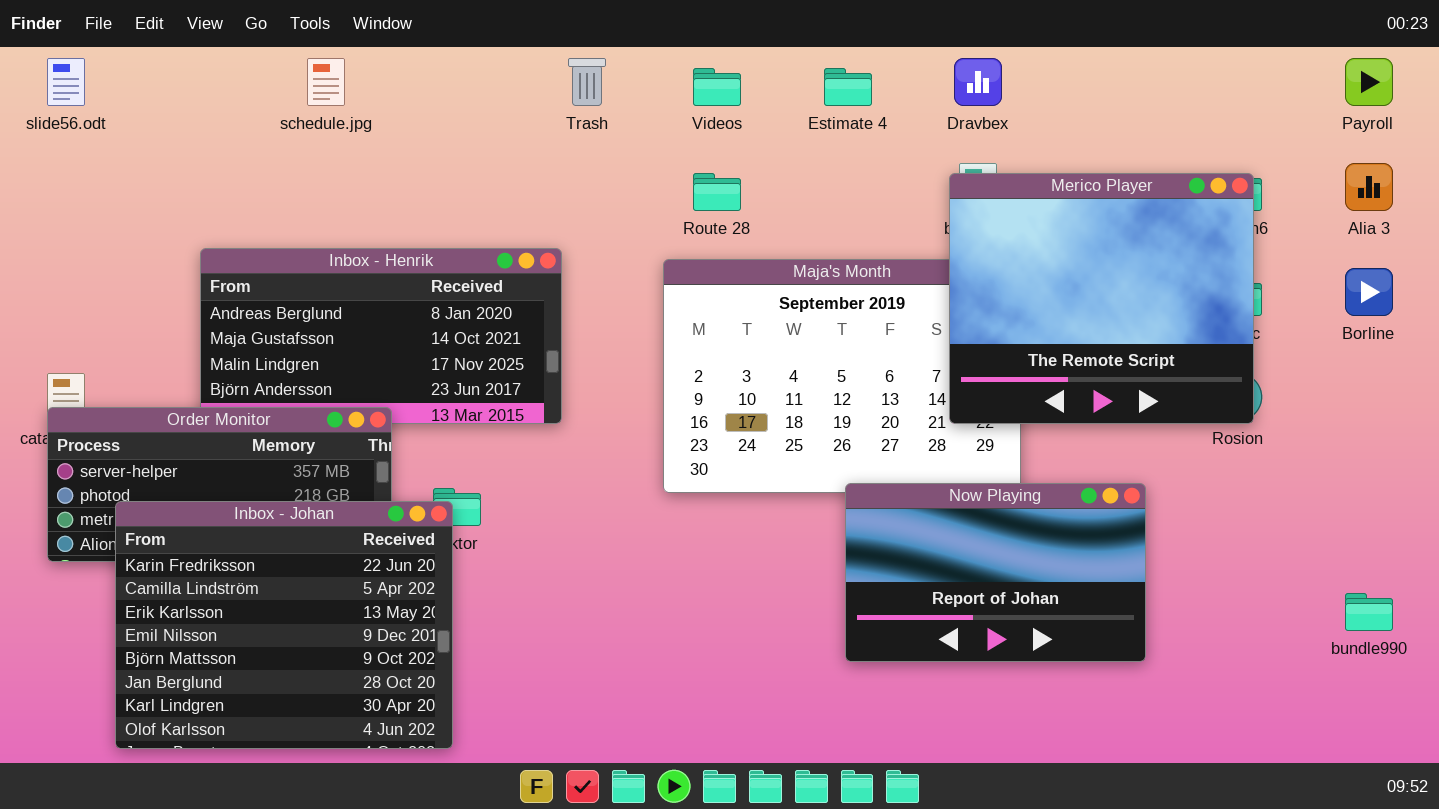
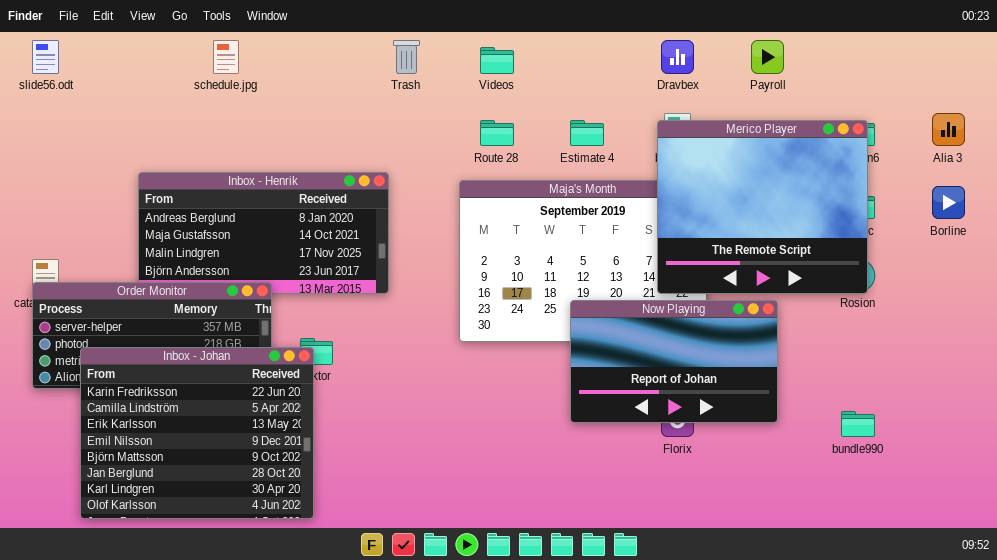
Payroll: [1345,58,1393,106] -> [751,40,784,74], moved
Estimate 4: [824,68,872,106] -> [570,120,604,146], moved
Now Playing: [845,483,1146,662] -> [570,300,778,423], moved
bundle990: [1345,593,1393,631] -> [841,411,875,437], moved

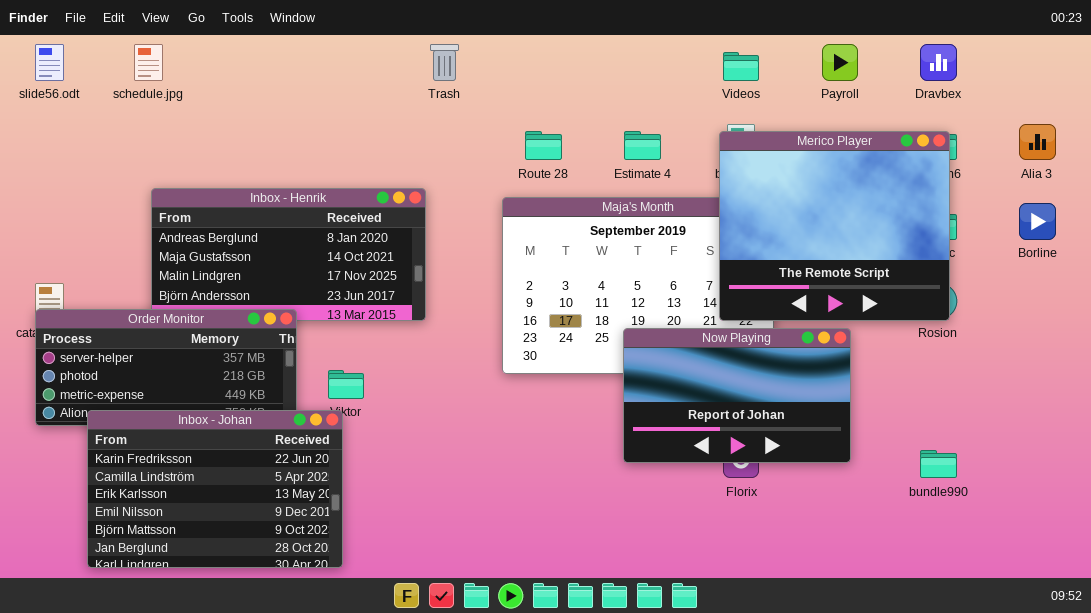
schedule.jpg: [213,40,239,74] -> [134,44,163,81], moved
Dravbex: [661,40,694,74] -> [920,44,957,81], moved
Videos: [480,47,514,74] -> [723,52,759,81], moved
Inbox - Johan: [80,347,314,519] -> [87,410,343,568], resized

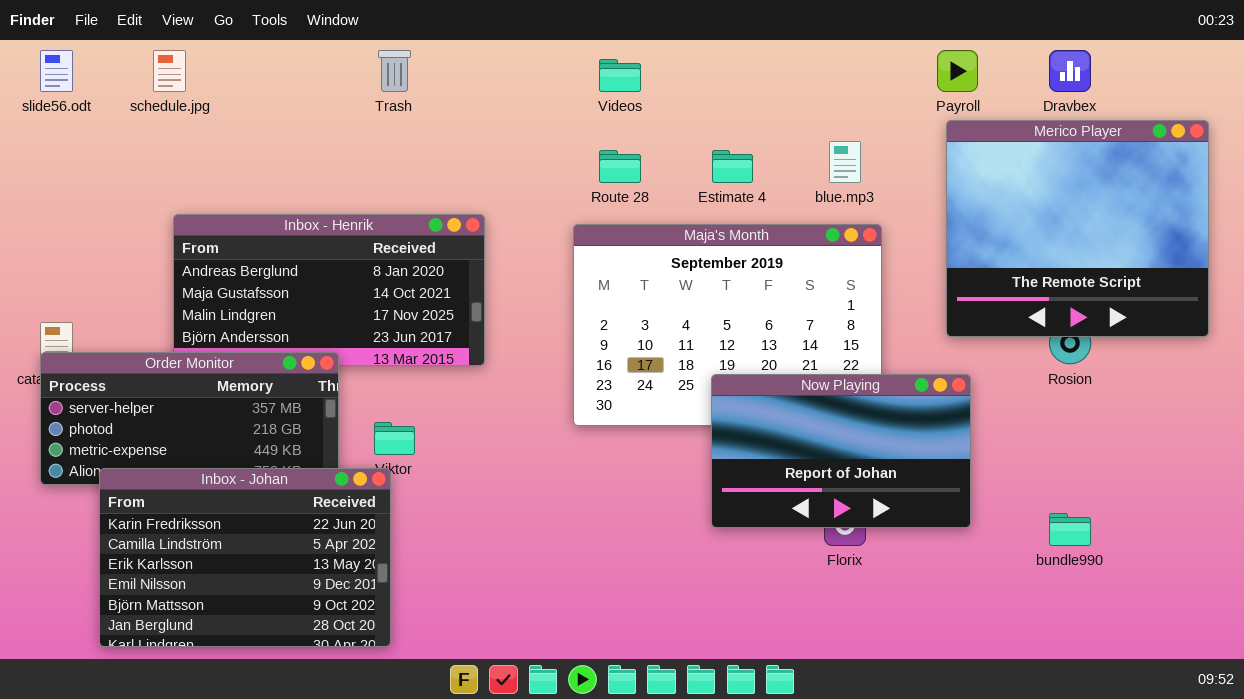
Trash: [430,44,459,81] -> [378,50,411,92], moved
Videos: [723,52,759,81] -> [599,59,641,92], moved
Merico Player: [719,131,950,321] -> [946,120,1209,337], moved

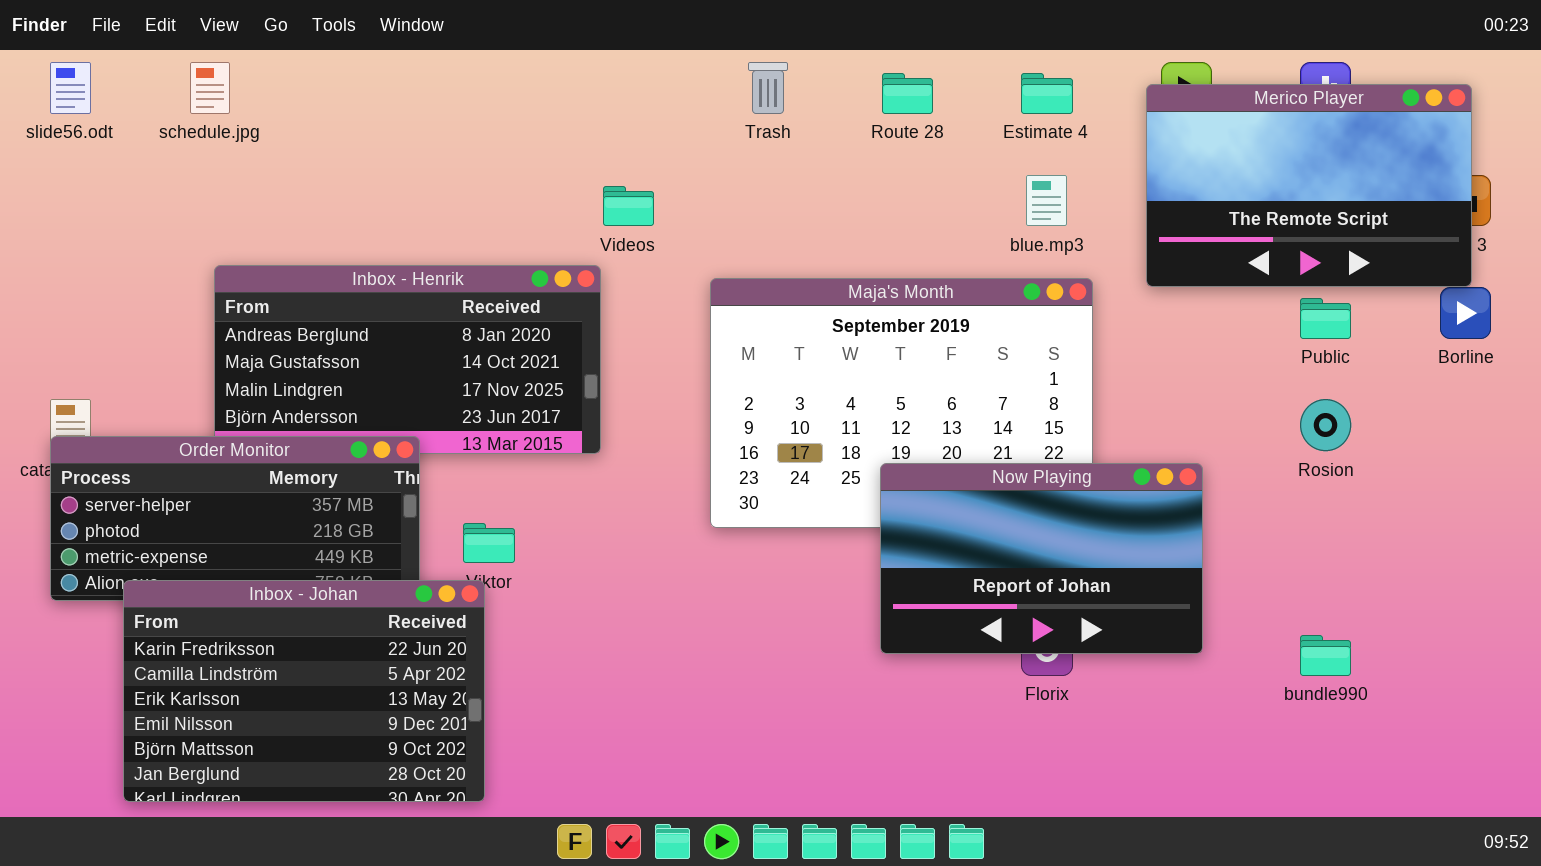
Trash: [378,50,411,92] -> [748,62,788,114], moved
Videos: [599,59,641,92] -> [603,186,654,226], moved
Merico Player: [946,120,1209,337] -> [1146,84,1472,287], moved, resized
Route 28: [599,150,641,183] -> [882,73,933,114], moved
Estimate 4: [712,150,753,183] -> [1021,73,1073,114], moved

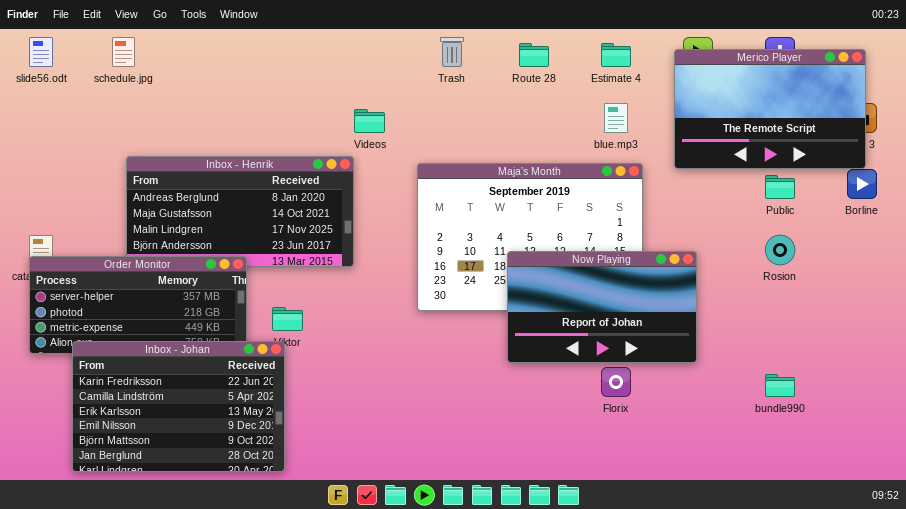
Now Playing: [880,463,1203,654] -> [507,251,697,363], moved

